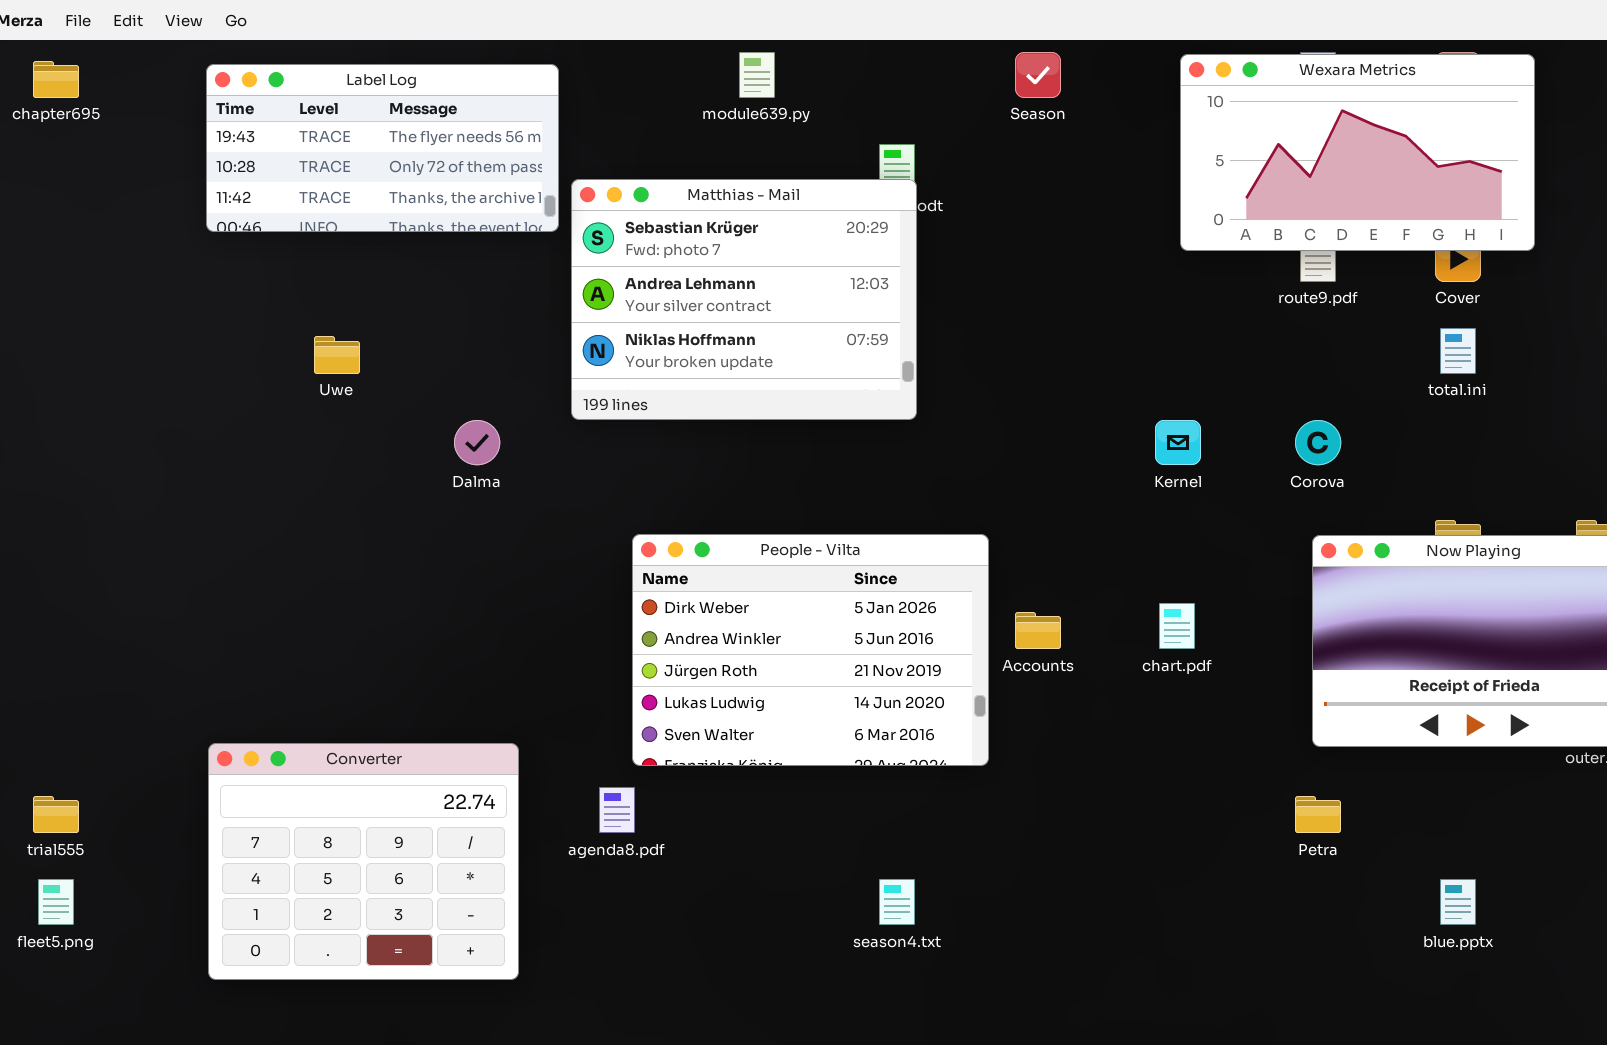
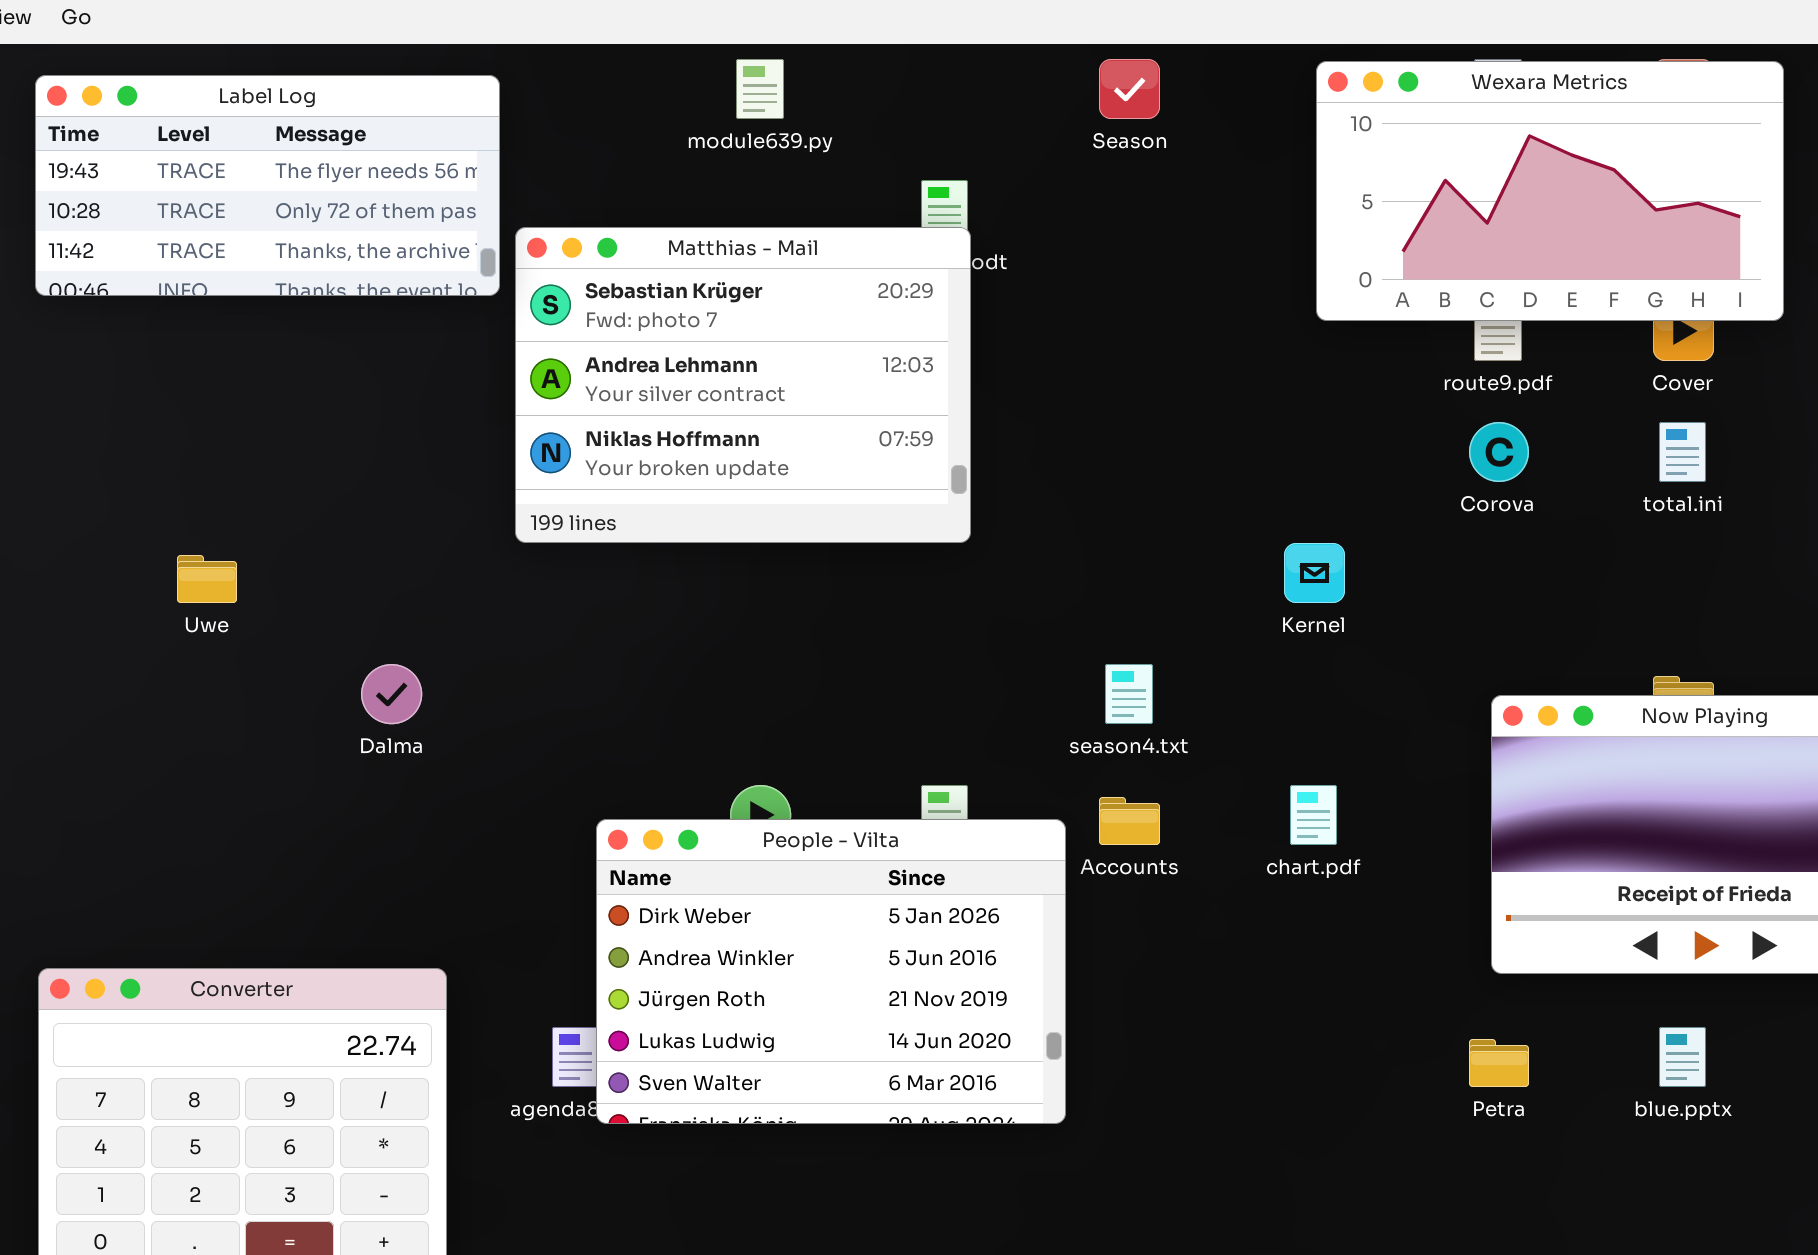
Uwe: [314,336,360,374] -> [177,555,237,603], moved
Dalma: [454,420,500,465] -> [361,664,422,724], moved
Corova: [1295,420,1341,465] -> [1469,422,1529,482], moved
People - Vilta: [632,534,989,766] -> [596,819,1066,1124], moved
season4.txt: [879,879,915,925] -> [1105,664,1153,724], moved
blue.pptx: [1440,879,1476,925] -> [1659,1027,1706,1087], moved

